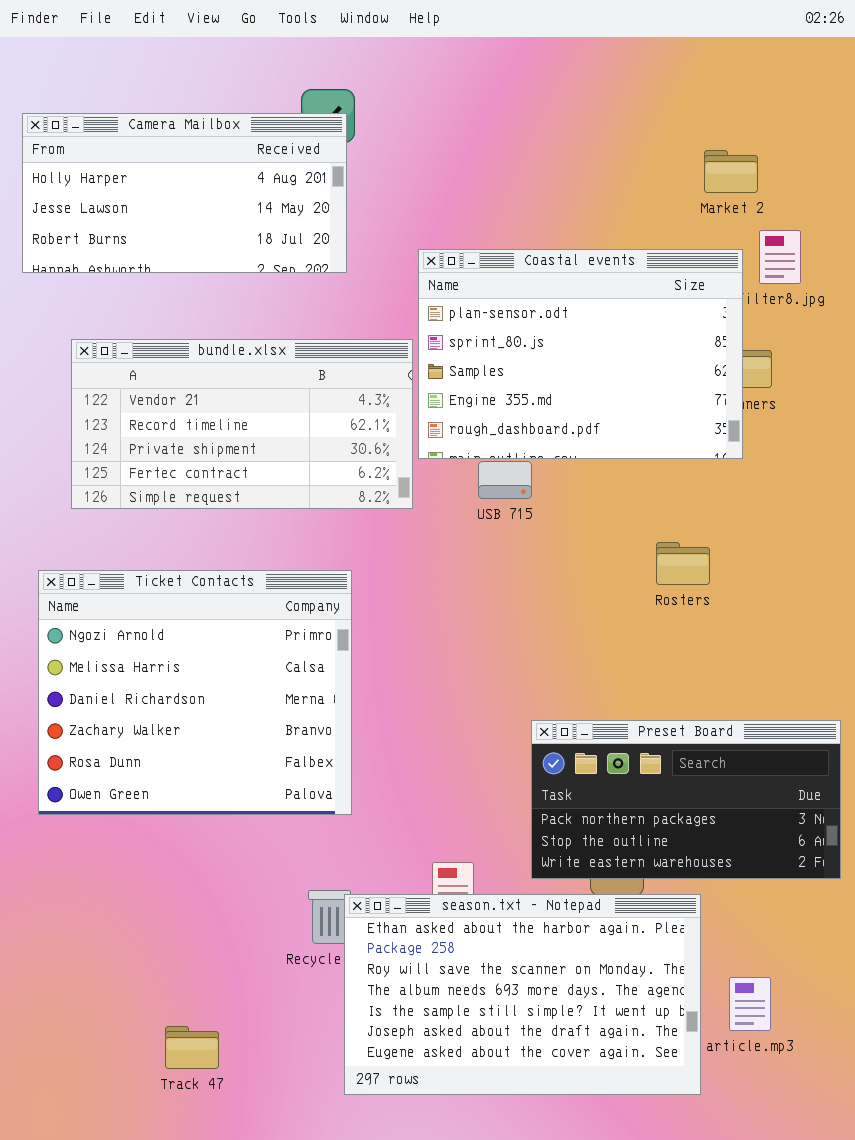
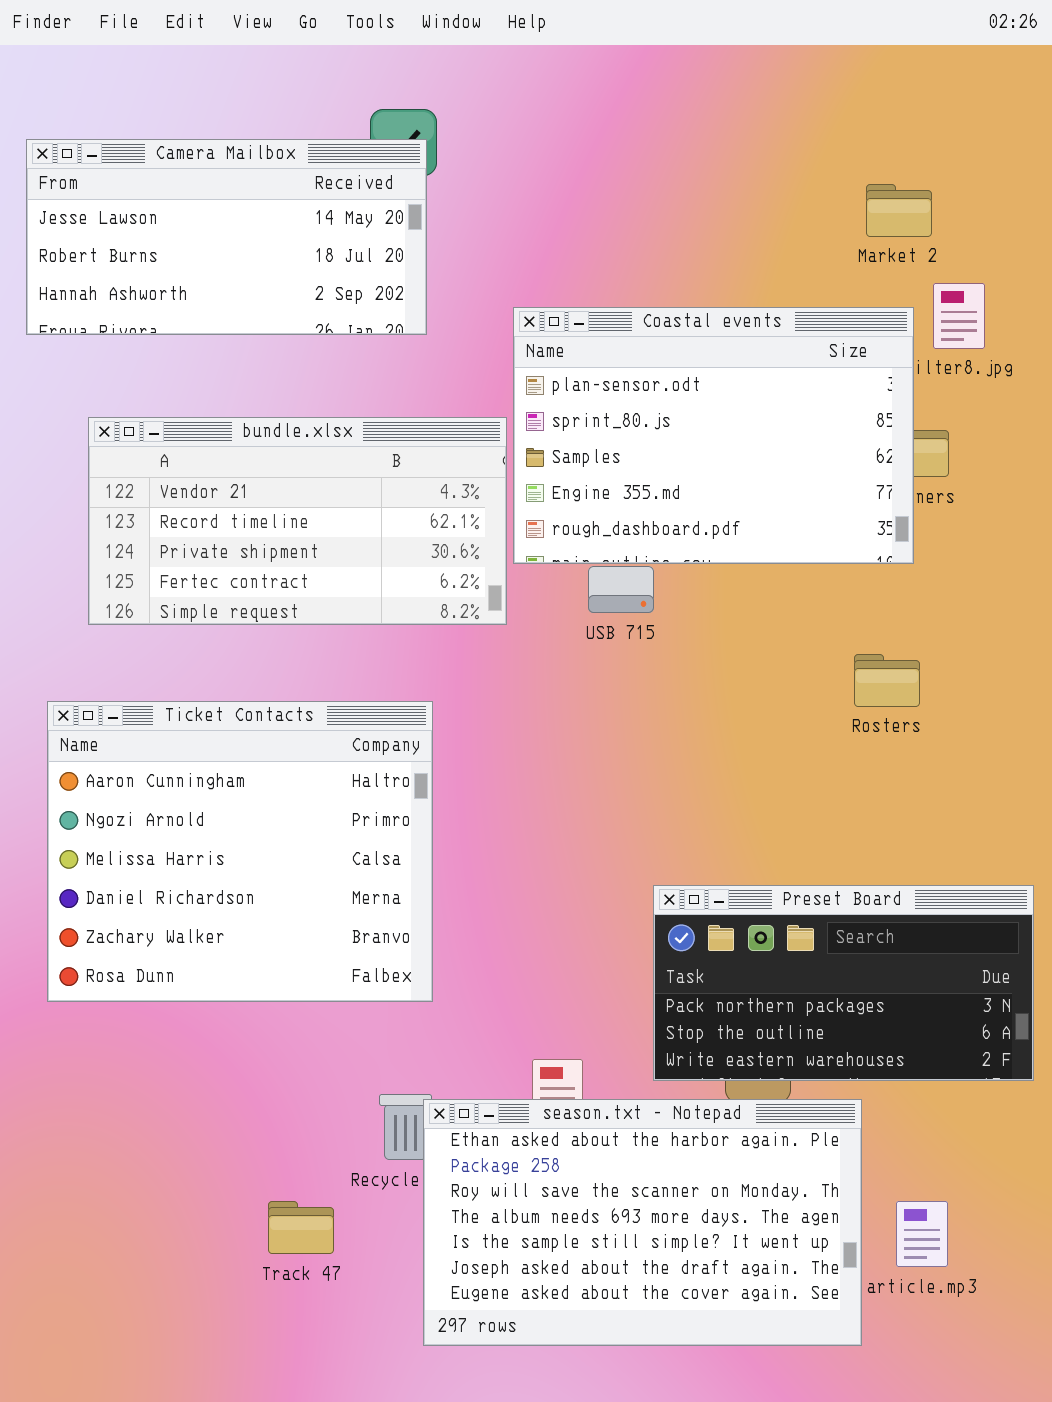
Camera Mailbox: [22,113,347,273] -> [26,139,427,335], scrolled down 1 row
Rosters: [656,542,710,585] -> [854,654,920,707], moved
Ticket Contacts: [38,570,352,815] -> [47,701,433,1002], scrolled up 1 row
Track 47: [165,1026,219,1069] -> [268,1201,334,1254], moved

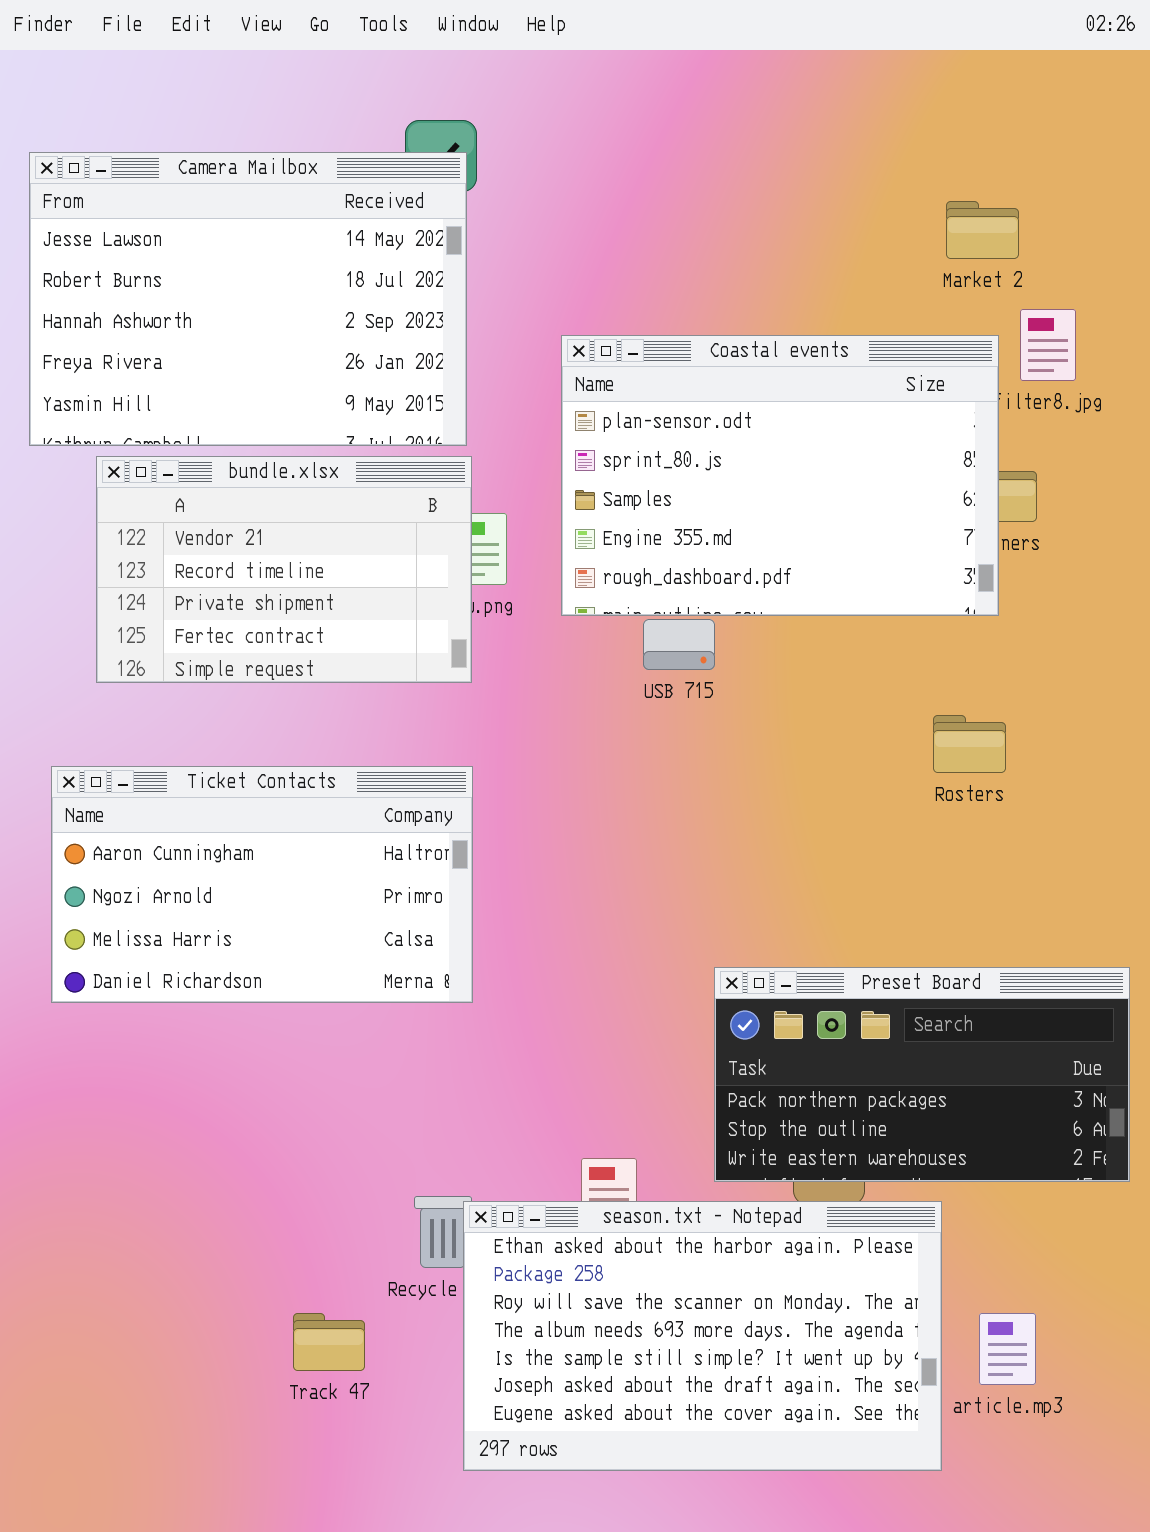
Camera Mailbox: [26,139,427,335] -> [29,152,467,446], resized
bundle.xlsx: [88,417,507,625] -> [96,456,472,683], resized
Ticket Contacts: [47,701,433,1002] -> [51,766,473,1003], resized

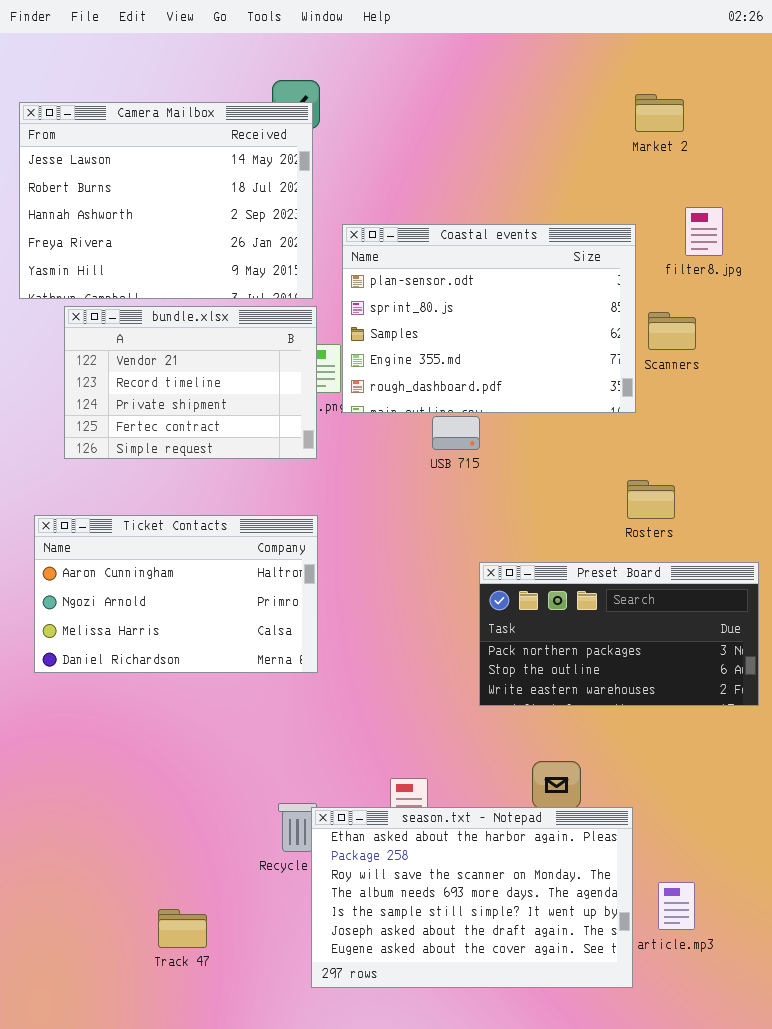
Market 2: [946,201,1019,259] -> [635,94,684,132], moved
Coastal events: [561,335,999,616] -> [342,224,636,413], moved
Preset Board: [714,967,1130,1182] -> [479,562,759,706], moved
Track 47: [293,1313,365,1371] -> [158,909,207,948], moved

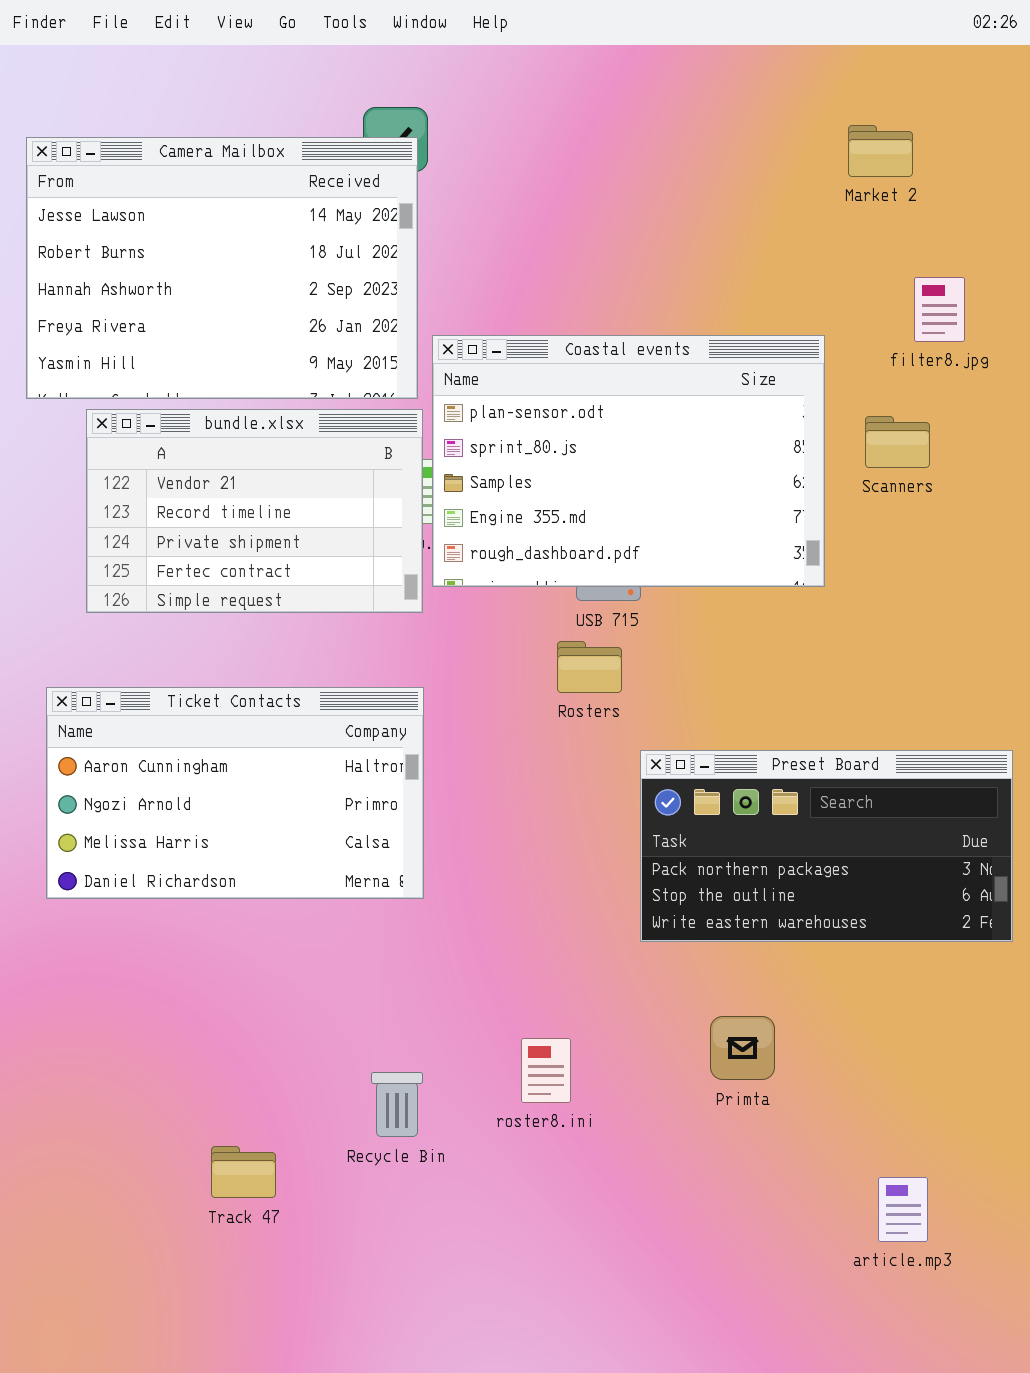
Coastal events: [342,224,636,413] -> [432,335,825,587], moved
Rosters: [627,480,675,519] -> [557,641,622,693], moved
season.txt - Notepad: [311,807,633,988] -> none, closed
Track 47: [158,909,207,948] -> [211,1146,276,1198], moved

